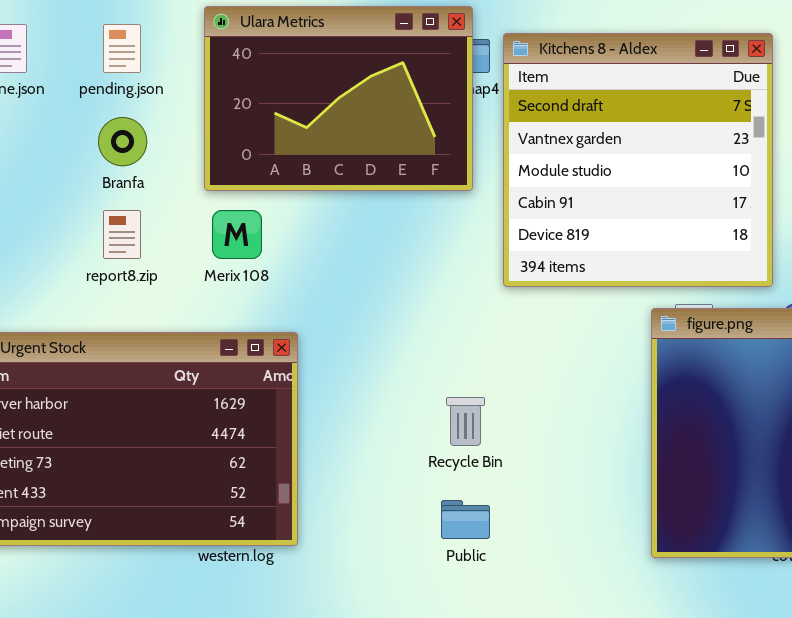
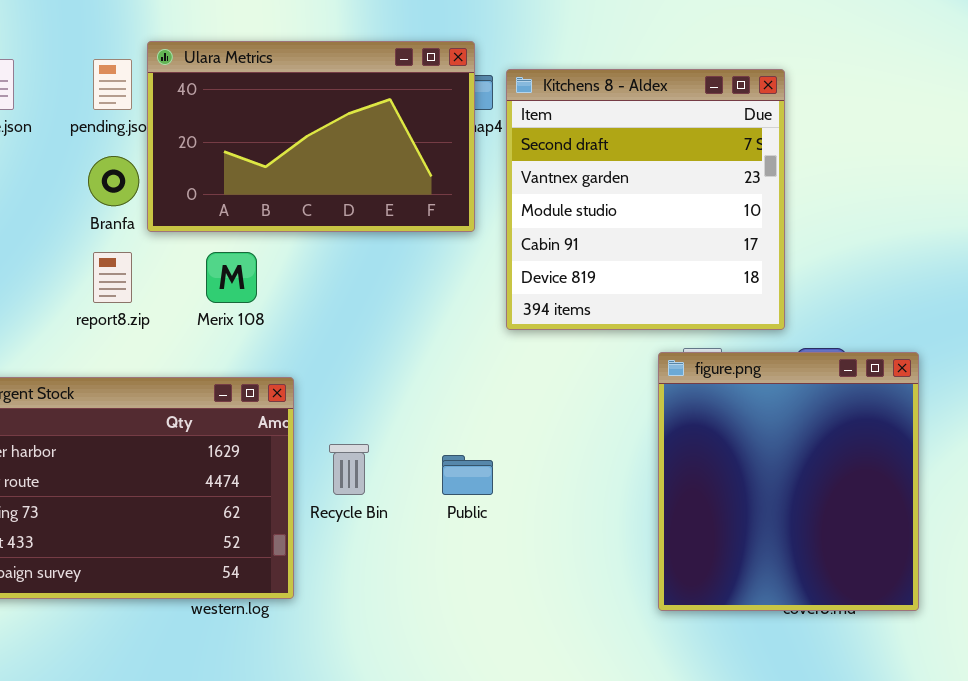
Ulara Metrics: [204,6,473,191] -> [147,41,475,232], resized
Recycle Bin: [446,397,485,446] -> [329,444,369,495], moved
Public: [441,500,490,539] -> [442,455,493,495], moved

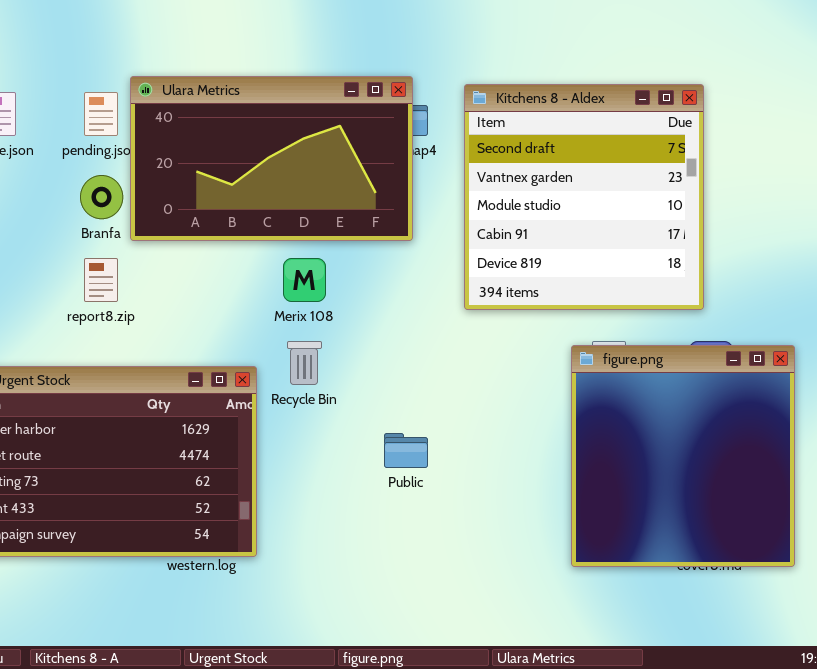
Kitchens 8 - Aldex: [506,69,785,330] -> [464,84,704,310], moved
Merix 108: [206,252,257,303] -> [283,258,326,302], moved
Recycle Bin: [329,444,369,495] -> [287,341,322,385], moved

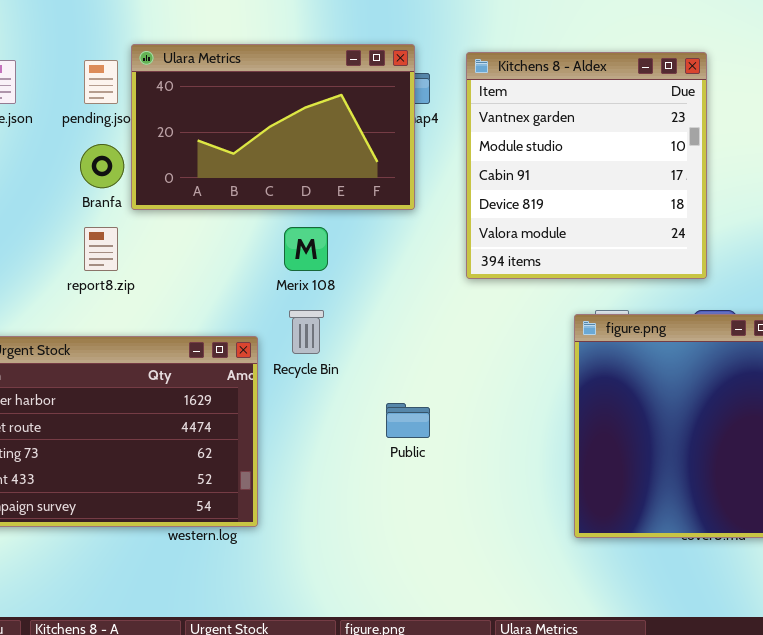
Kitchens 8 - Aldex: [464,84,704,310] -> [466,52,707,279], scrolled down 1 row

